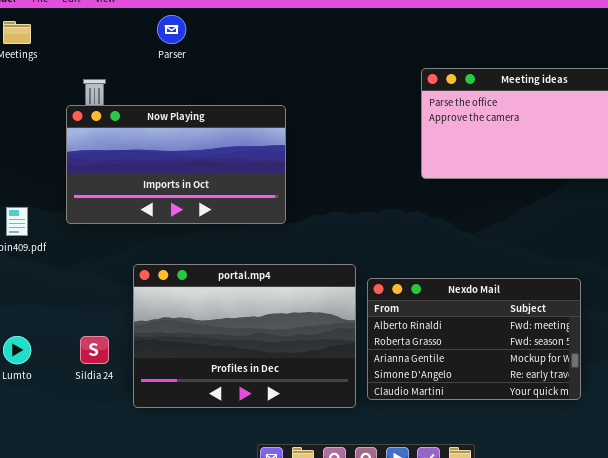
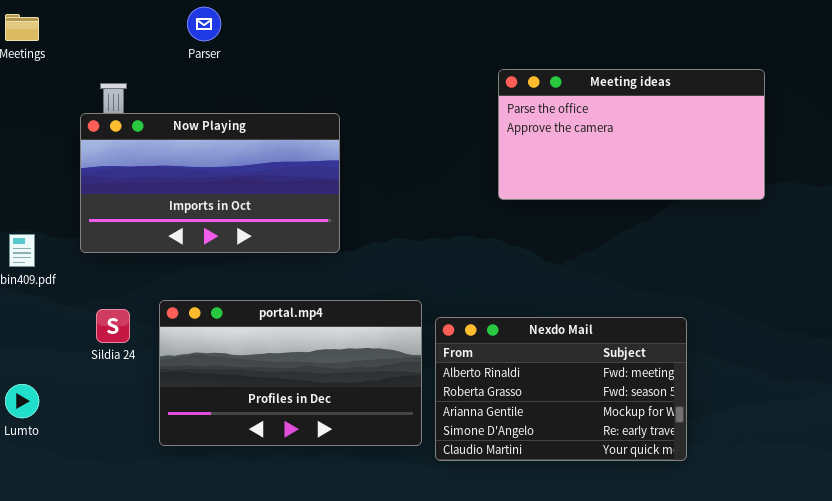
portal.mp4: [133,264,356,408] -> [159,300,422,446], resized
Sildia 24: [80,336,109,364] -> [96,309,130,343], moved

